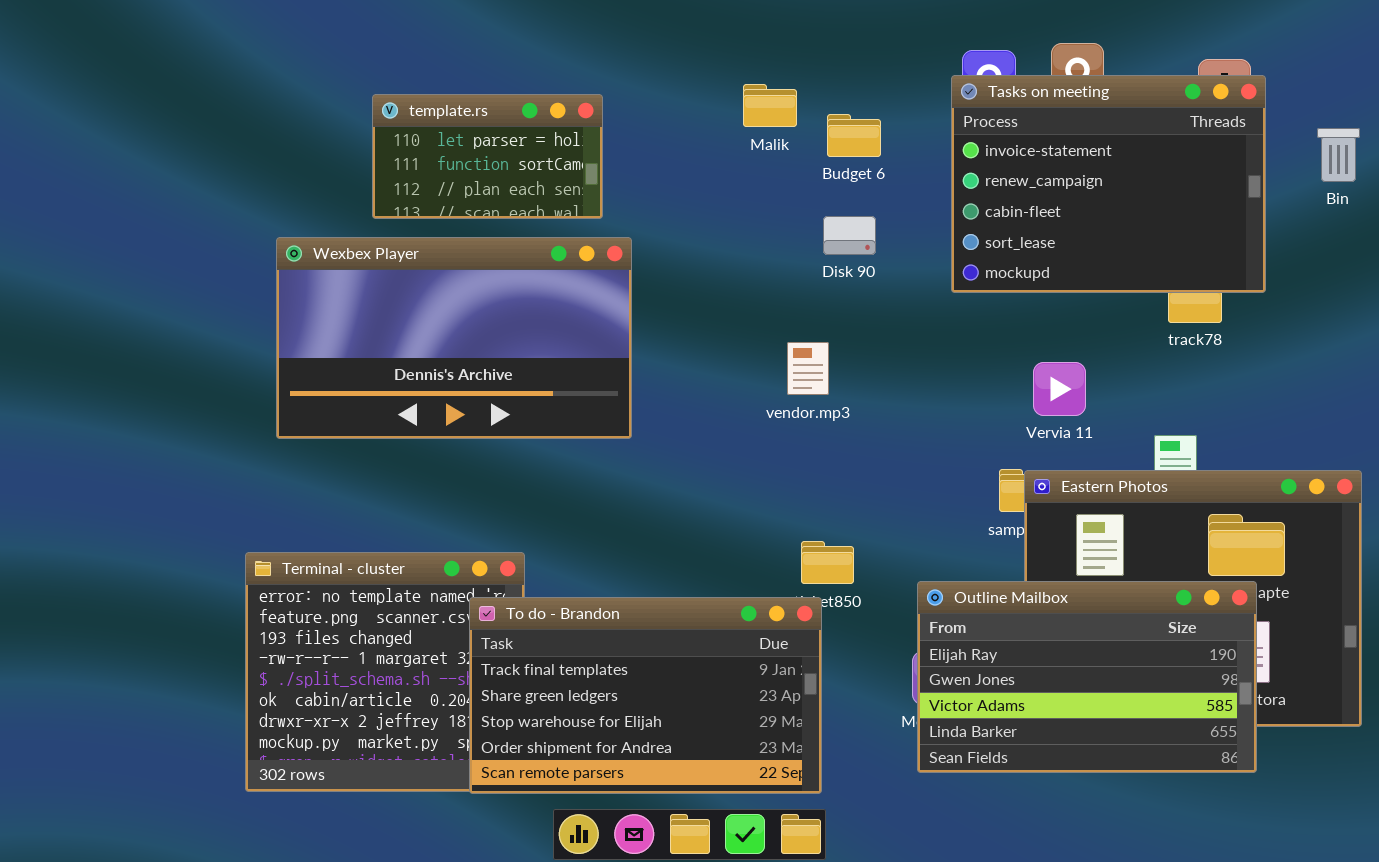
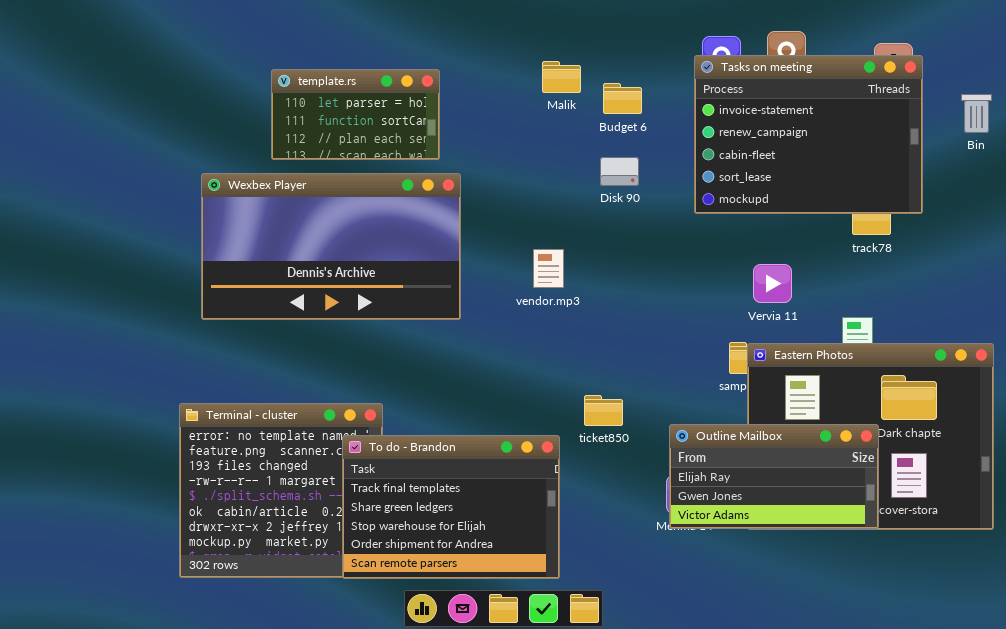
vendor.mp3: [787,342,829,395] -> [533,249,564,288], moved
Outline Mailbox: [917,581,1257,773] -> [669,424,879,529], resized
To do - Brandon: [469,597,822,794] -> [342,435,560,579], resized

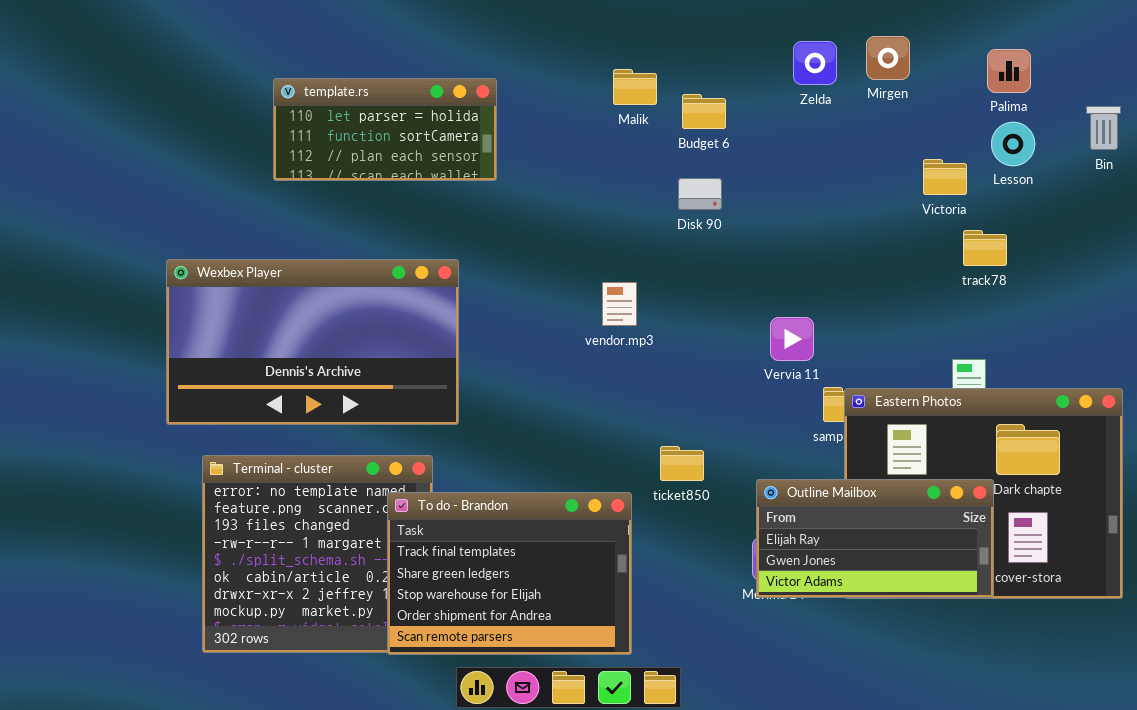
Tasks on meeting: [694,55,923,214] -> none, closed
template.rs: [271,69,440,160] -> [273,78,497,181], resized
Wexbex Player: [201,173,461,320] -> [166,259,459,425], moved
Vervia 11: [753,264,792,303] -> [770,317,814,361], moved

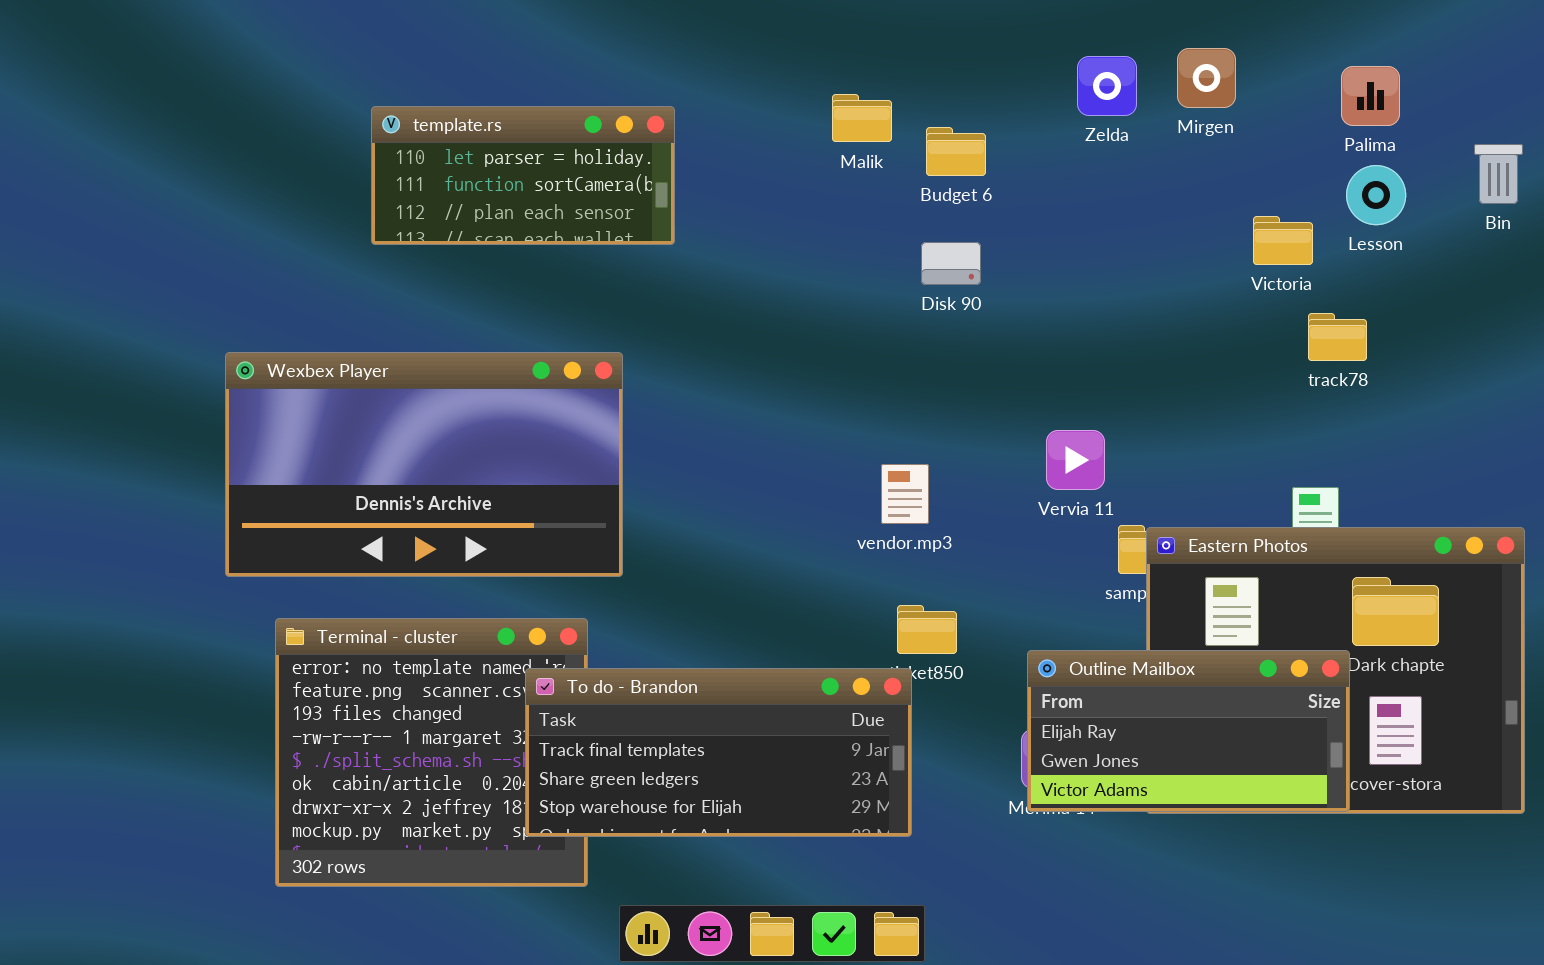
vendor.mp3: [602,282,637,326] -> [881,464,929,524], moved
To do - Brandon: [387,492,632,655] -> [525,668,912,837], resized

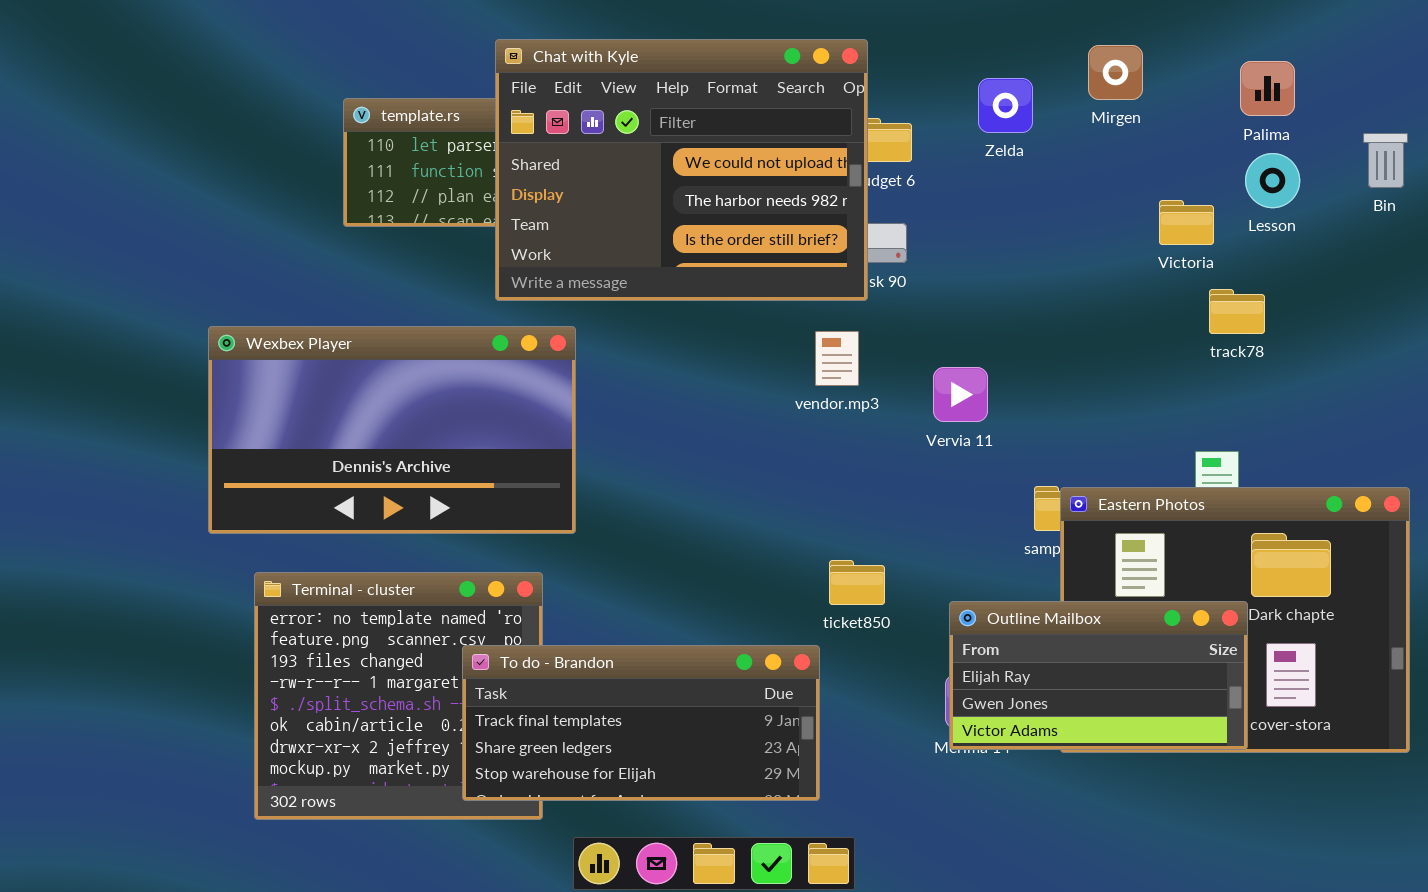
Chat with Kyle: none -> [495,39,868,301], opened
Zelda: [1077,56,1137,116] -> [978,78,1033,133], moved
Vervia 11: [1046,430,1105,490] -> [933,367,988,422], moved
vendor.mp3: [881,464,929,524] -> [815,331,859,386], moved
To do - Brandon: [525,668,912,837] -> [462,645,820,801], moved

